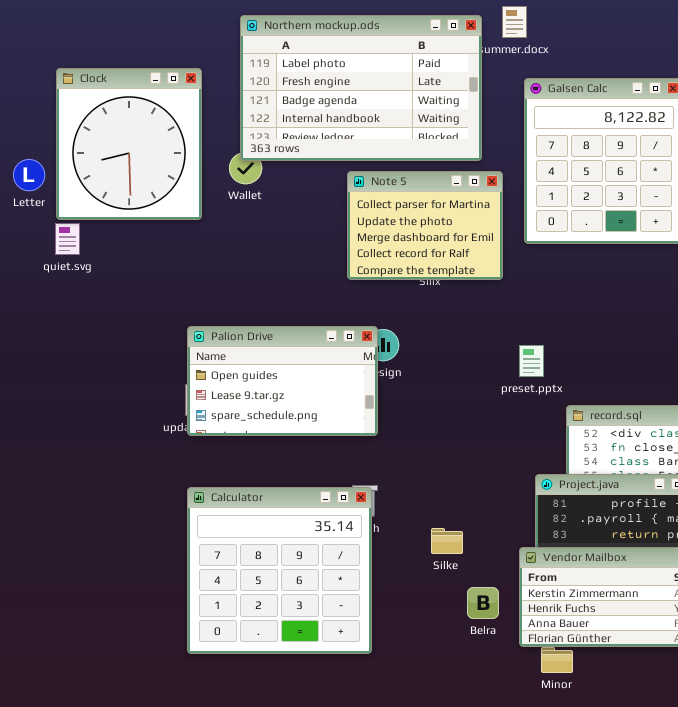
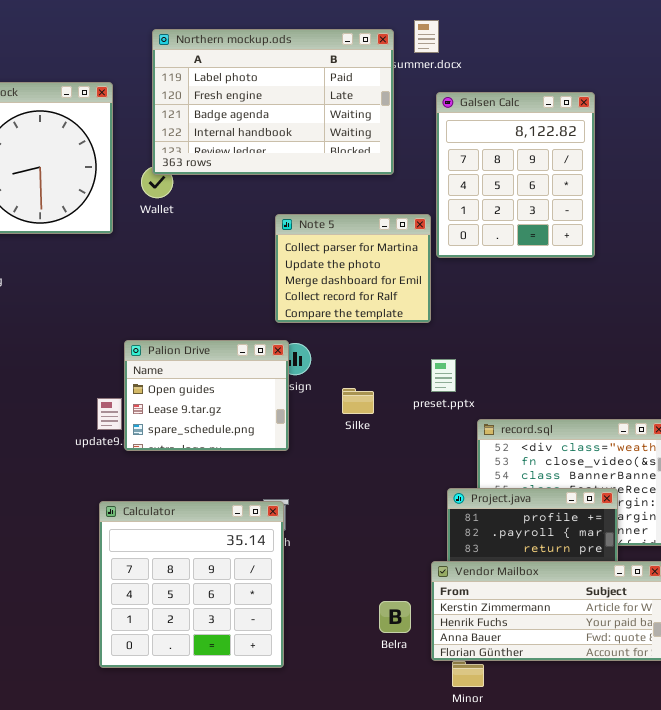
Note 5: [347,171,503,280] -> [275,214,431,323], moved
Palion Drive: [187,326,378,436] -> [124,340,289,451], resized
Silke: [431,528,463,554] -> [342,388,374,414], moved

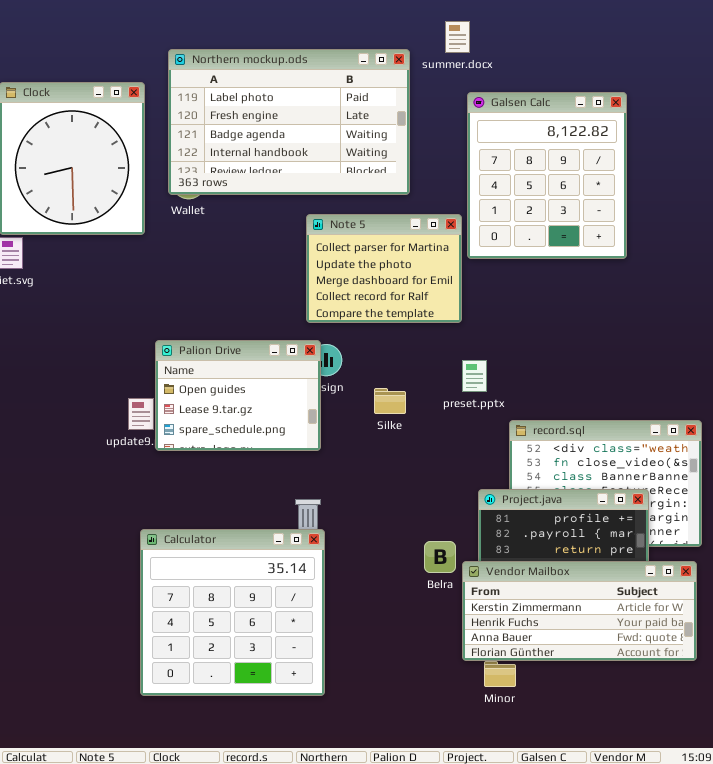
Northern mockup.ods: [152,29,394,175] -> [168,49,410,195], moved
Calculator: [99,501,284,668] -> [140,529,325,696], moved
Belra: [379,601,411,633] -> [424,541,456,573], moved

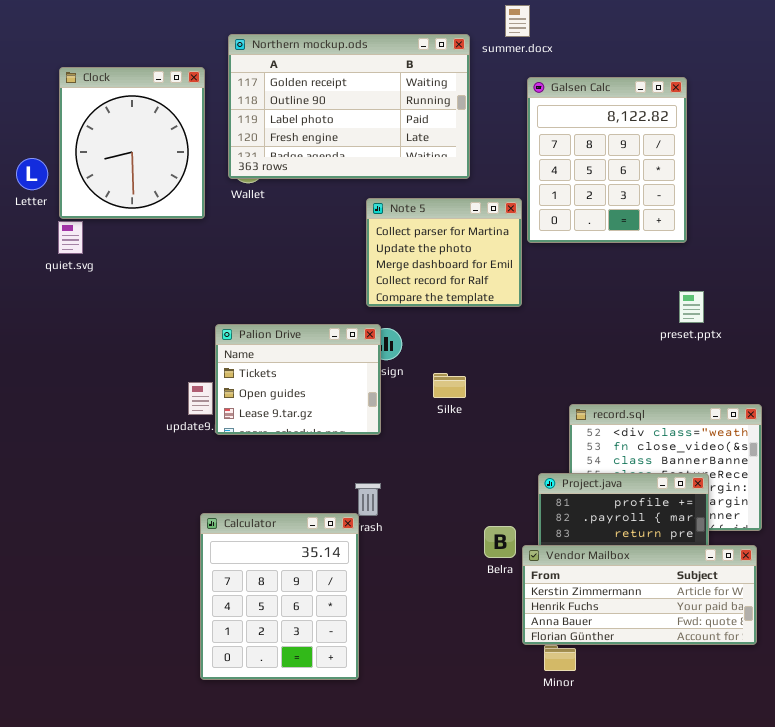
Northern mockup.ods: [168,49,410,195] -> [228,34,470,179], scrolled up 2 rows
Palion Drive: [155,340,321,451] -> [215,324,381,435], scrolled up 1 row
preset.pptx: [462,360,487,392] -> [679,291,704,323], moved
Calculator: [140,529,325,696] -> [200,513,359,680], resized

